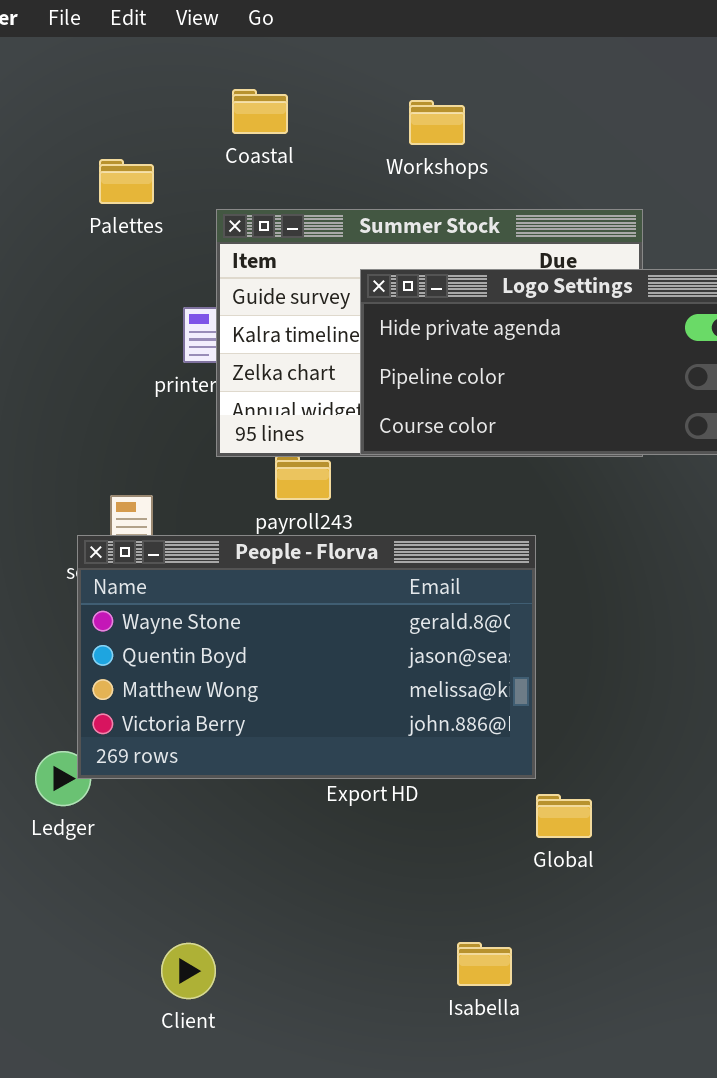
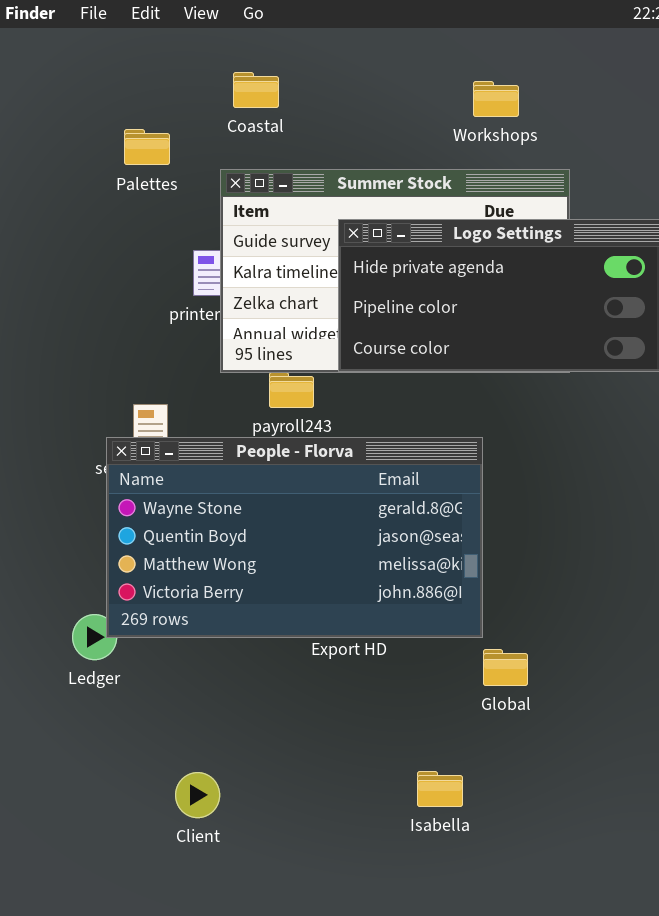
Workshops: [409,100,465,145] -> [473,81,519,117], moved

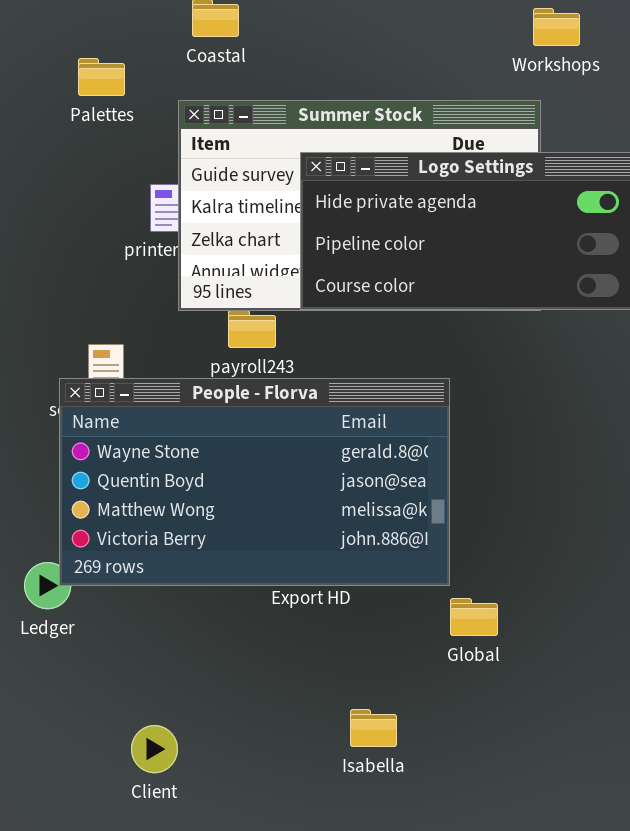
Workshops: [473,81,519,117] -> [533,8,580,46], moved
Isabella: [417,771,463,807] -> [350,709,397,747], moved

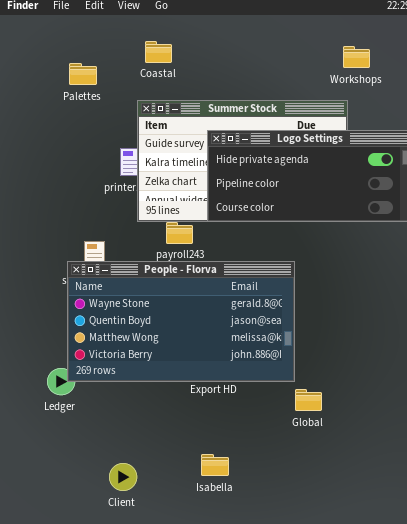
Palettes: [78,58,125,96] -> [69,63,97,85], moved
Isabella: [350,709,397,747] -> [201,454,229,476], moved

